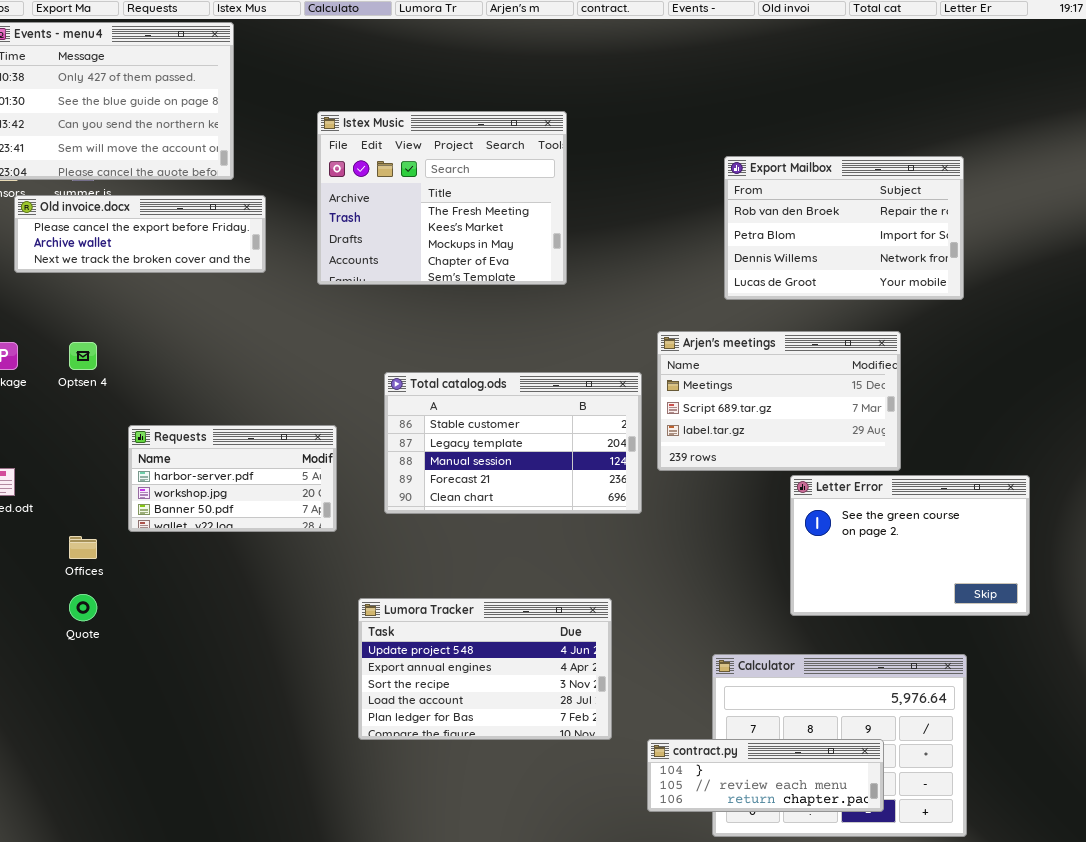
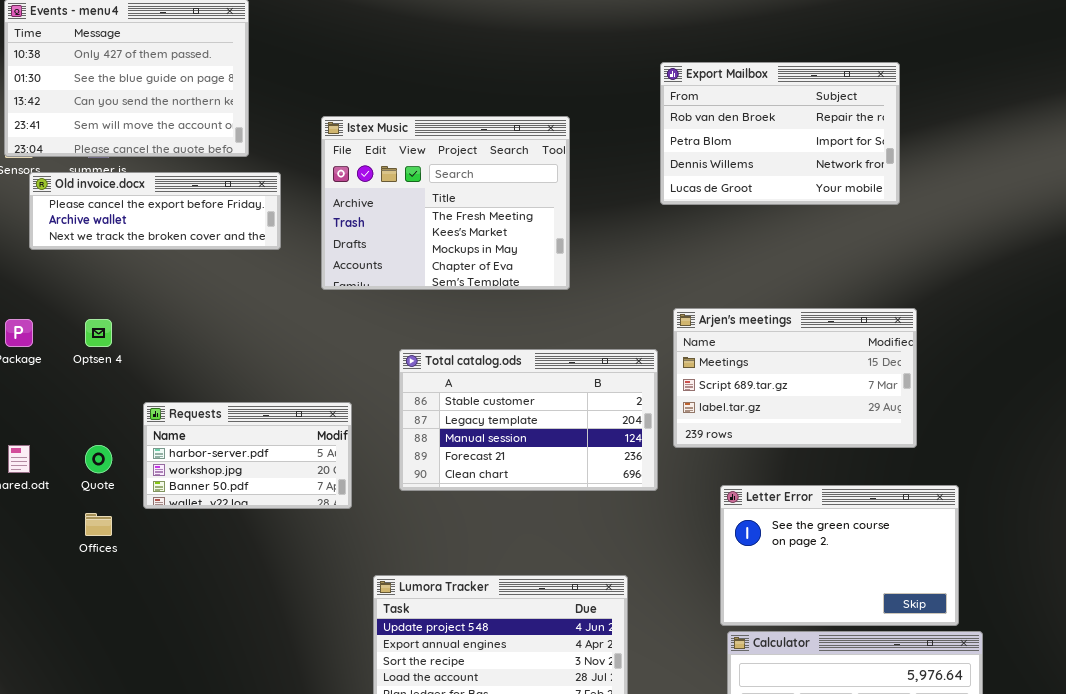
Istex Music: [317,111,567,285] -> [321,116,570,290], moved
Export Mailbox: [724,156,964,300] -> [660,62,900,205], moved
Letter Error: [790,475,1030,616] -> [720,485,959,626], moved
Quote: [69,594,97,621] -> [85,445,112,473], moved

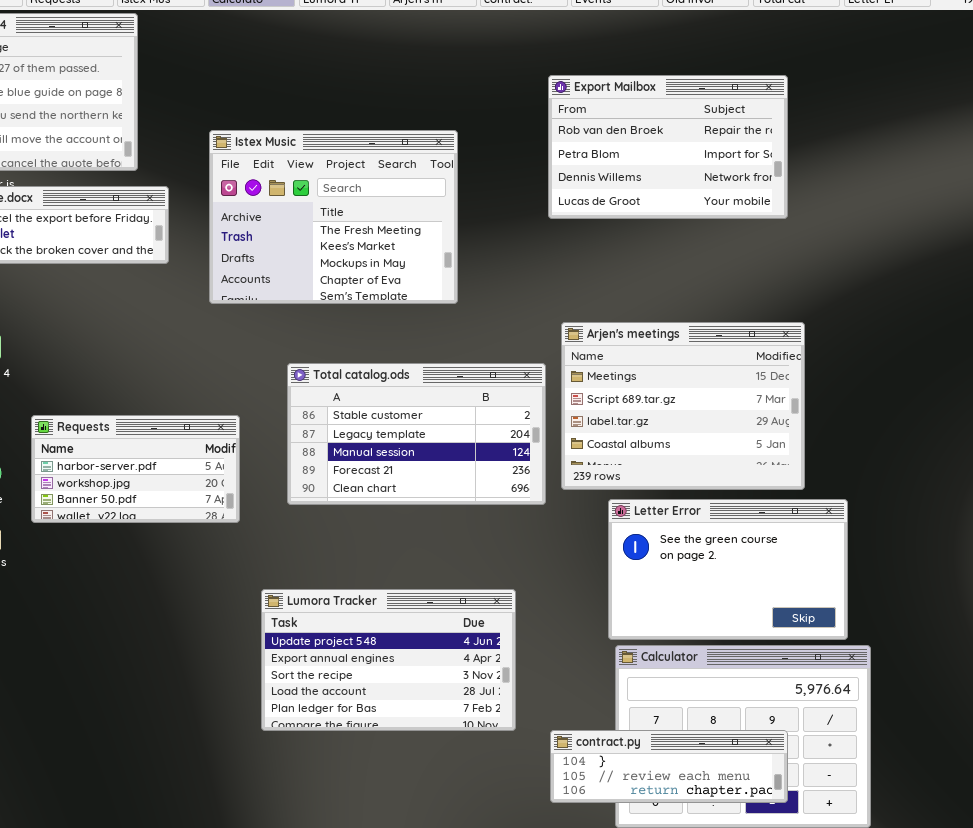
Arjen's meetings: [673,308,917,448] -> [561,322,805,490], resized

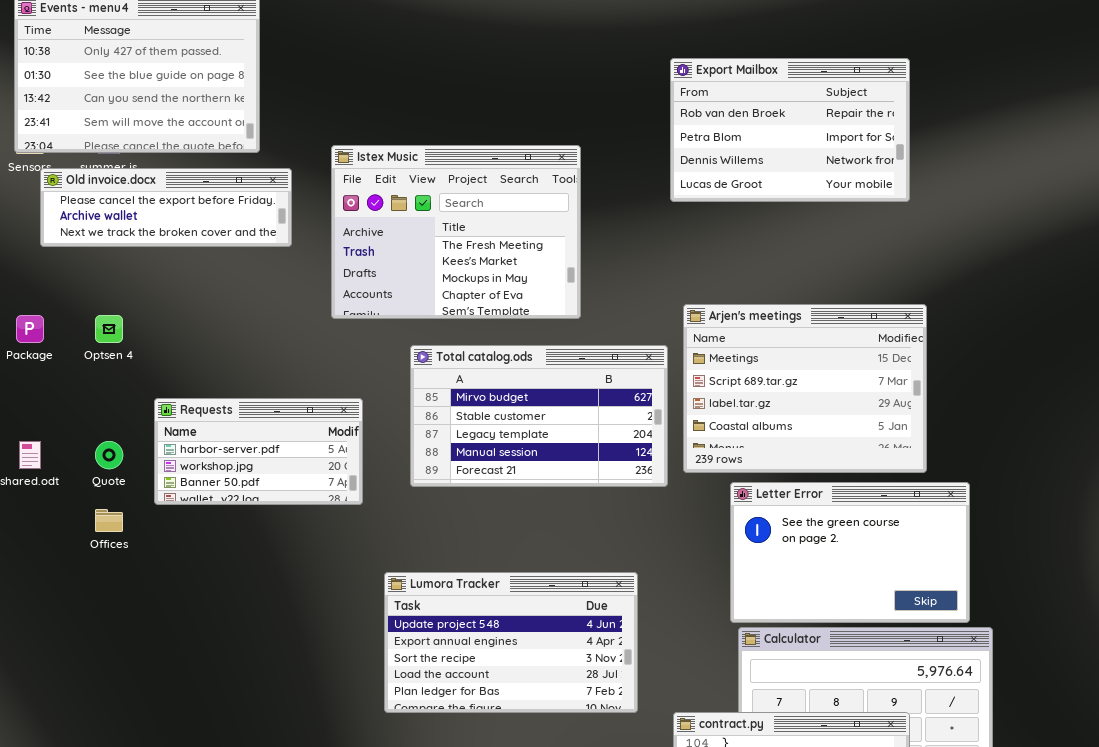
Istex Music: [209,130,458,304] -> [331,145,581,319], moved
Total catalog.ods: [287,363,546,505] -> [410,345,668,487], scrolled up 1 row

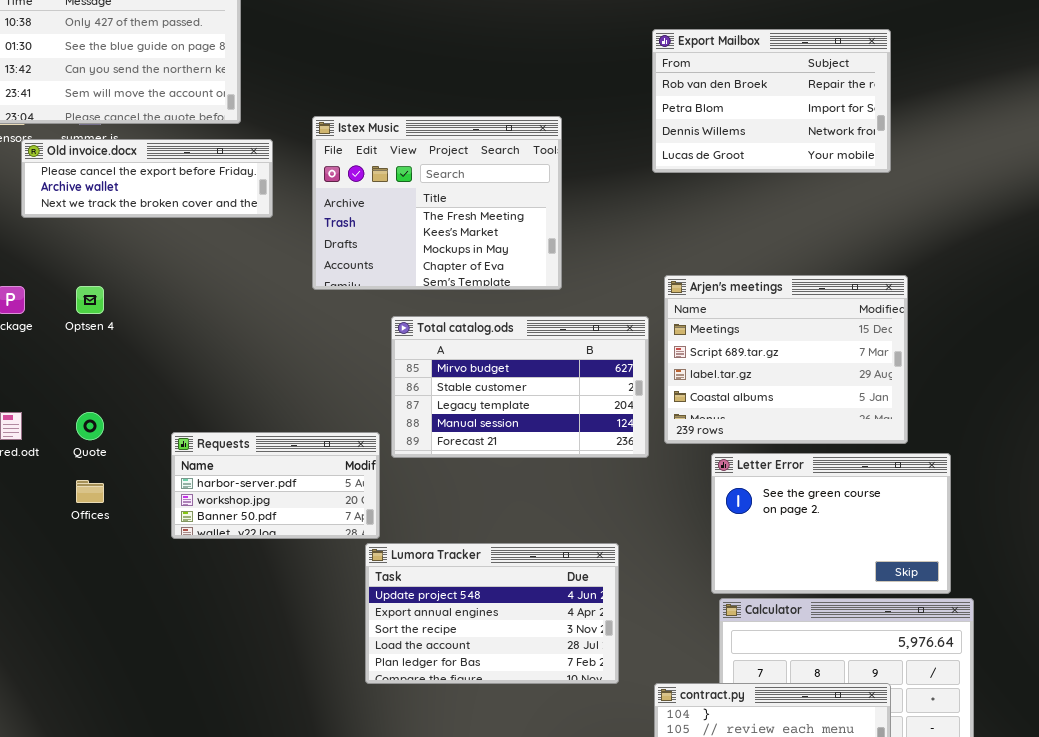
Requests: [154,398,363,505] -> [171,432,380,539], moved

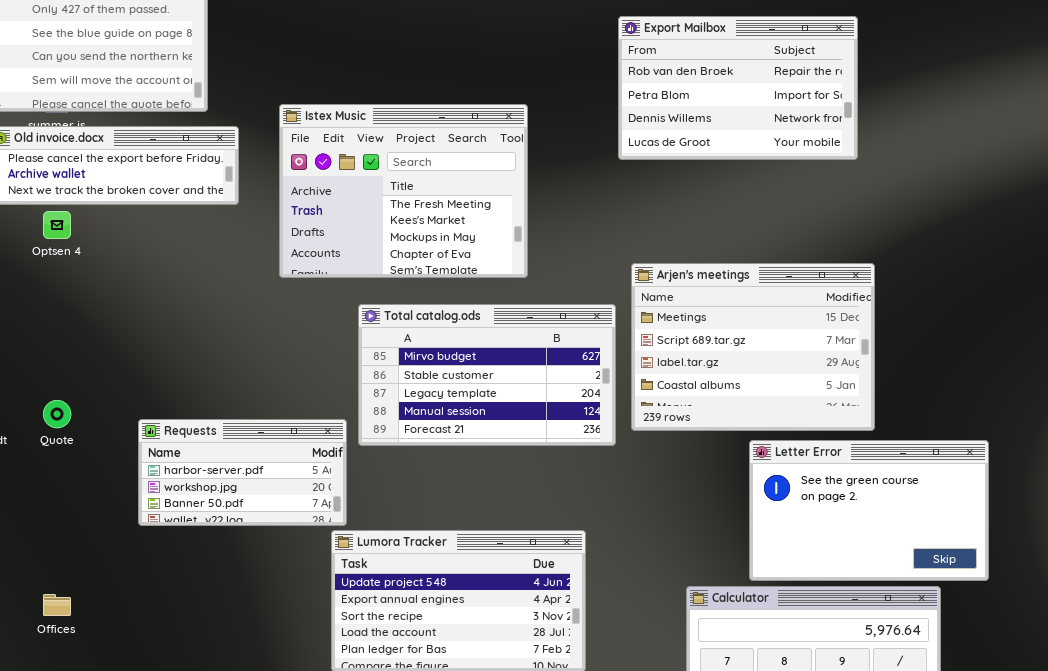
Optsen 4: [76,286,104,314] -> [43,211,71,239], moved
Letter Error: [711,453,951,594] -> [749,440,989,581], moved
Offices: [76,480,104,503] -> [43,594,71,616], moved

